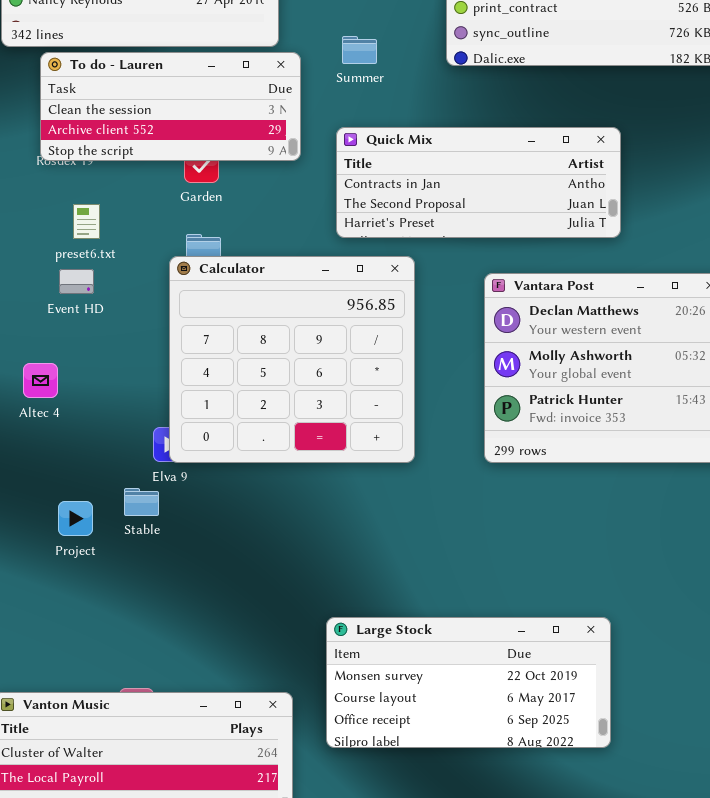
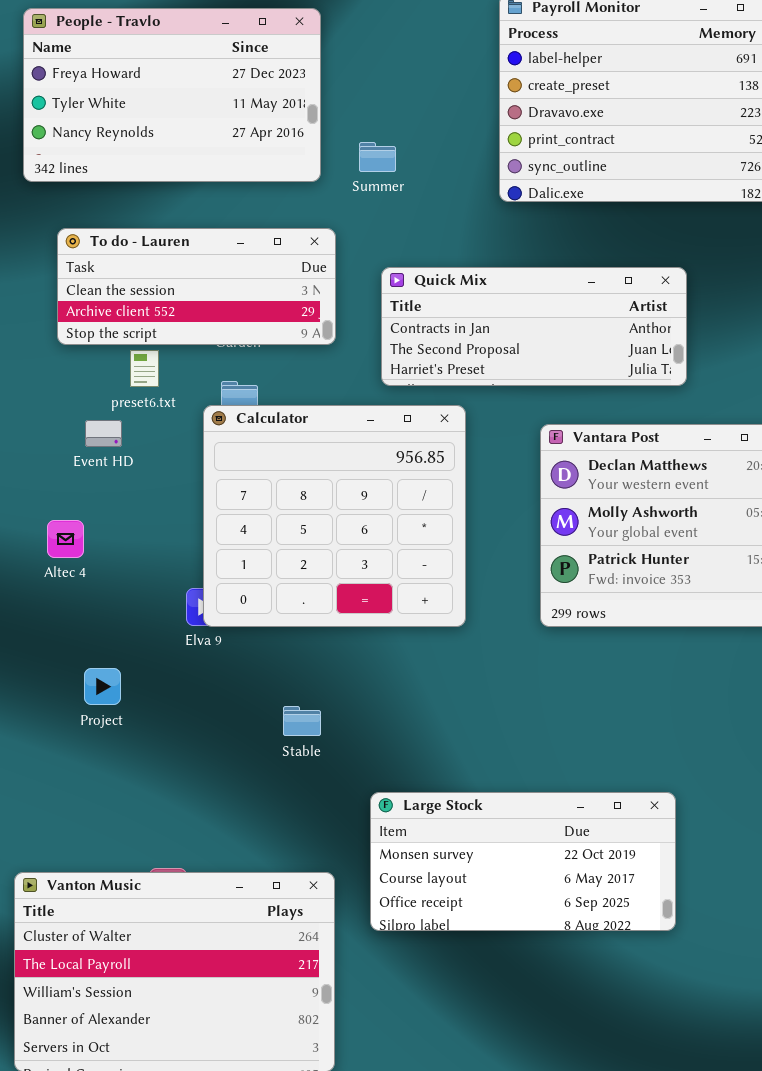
Summer: [342,36,377,64] -> [359,142,396,172], moved
To do - Lauren: [40,52,301,161] -> [57,228,336,345], moved
preset6.txt: [73,204,100,239] -> [130,350,159,387], moved
Stable: [124,488,159,516] -> [283,706,321,736], moved

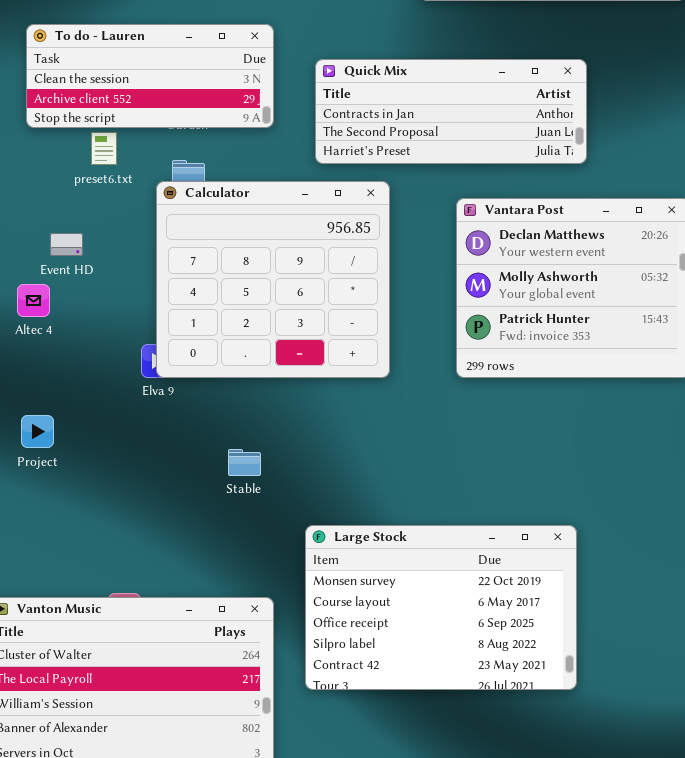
Event HD: [85,420,122,447] -> [50,233,83,256], moved
Project: [84,668,121,705] -> [21,415,54,448], moved
Large Stock: [370,792,676,931] -> [305,525,577,690], resized

